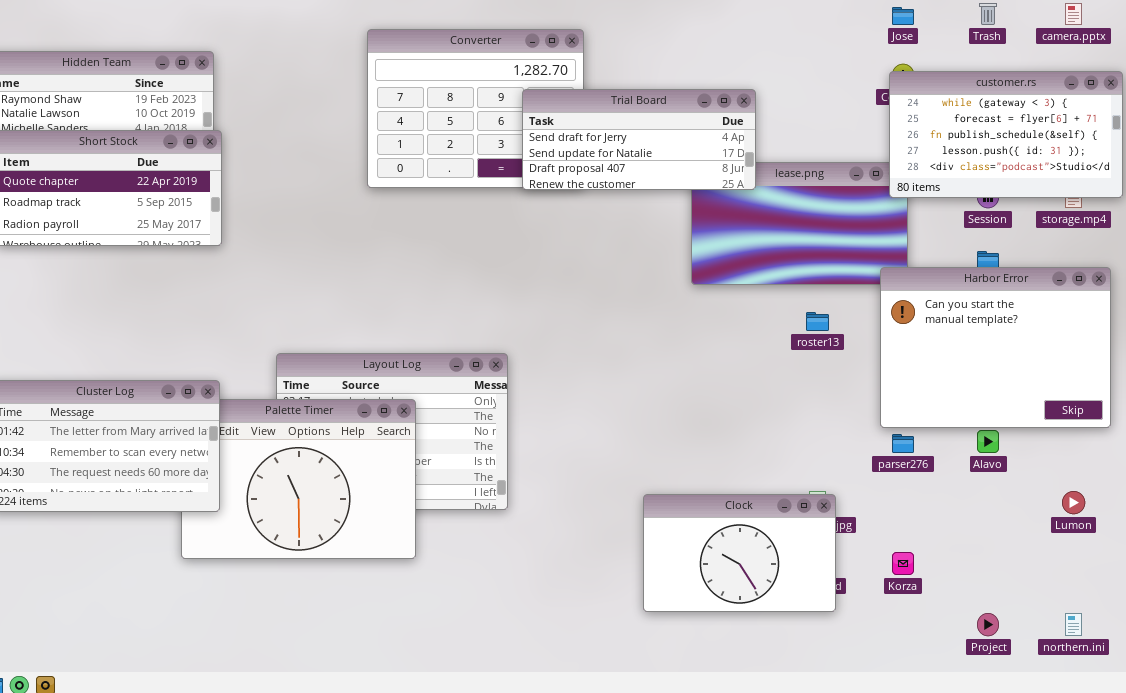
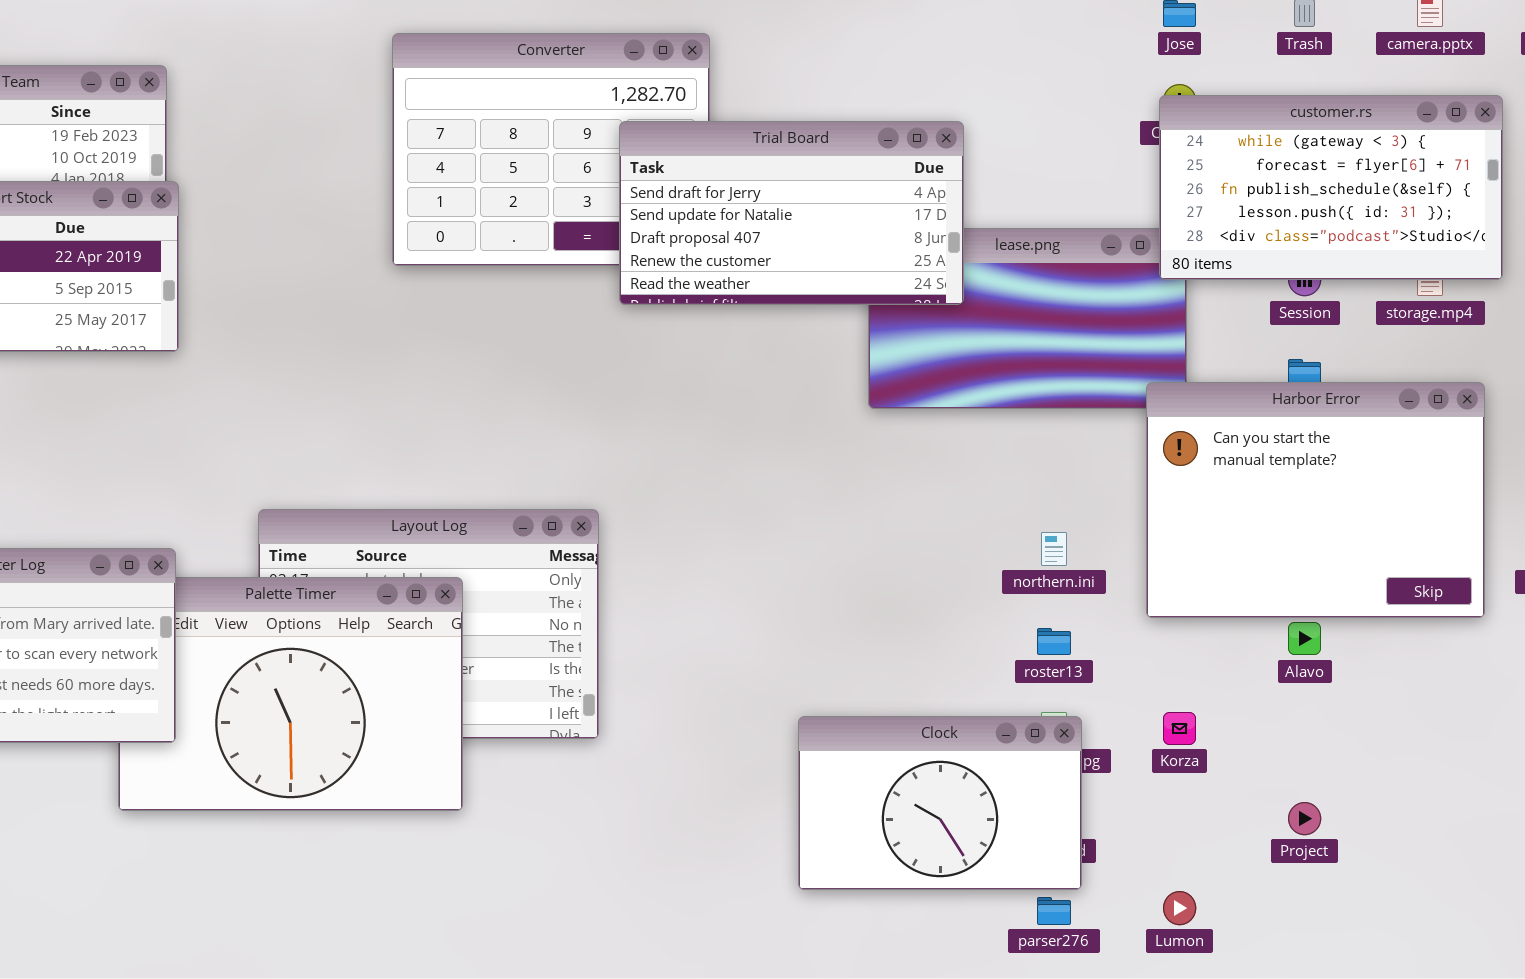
Trial Board: [522,89,756,190] -> [619,121,964,305], resized
roster13: [806,312,829,331] -> [1037,628,1071,655], moved
parser276: [892,434,914,453] -> [1037,897,1071,925], moved
Lumon: [1062,491,1085,514] -> [1163,891,1196,925], moved
Korza: [892,552,914,575] -> [1163,712,1196,745], moved
Project: [977,613,999,636] -> [1288,802,1321,835], moved
northern.ini: [1065,613,1082,636] -> [1041,532,1067,566], moved

